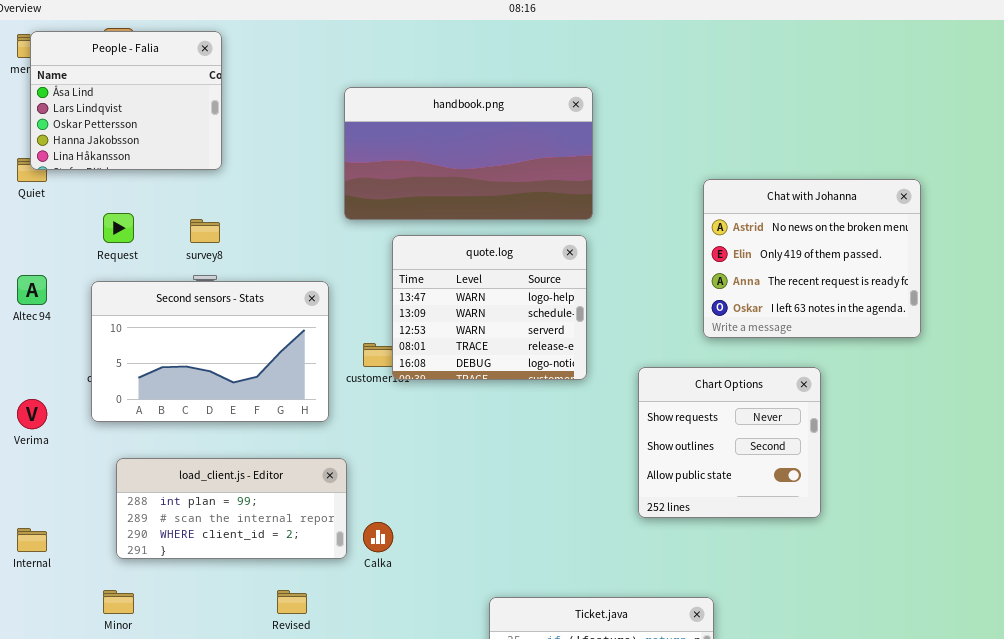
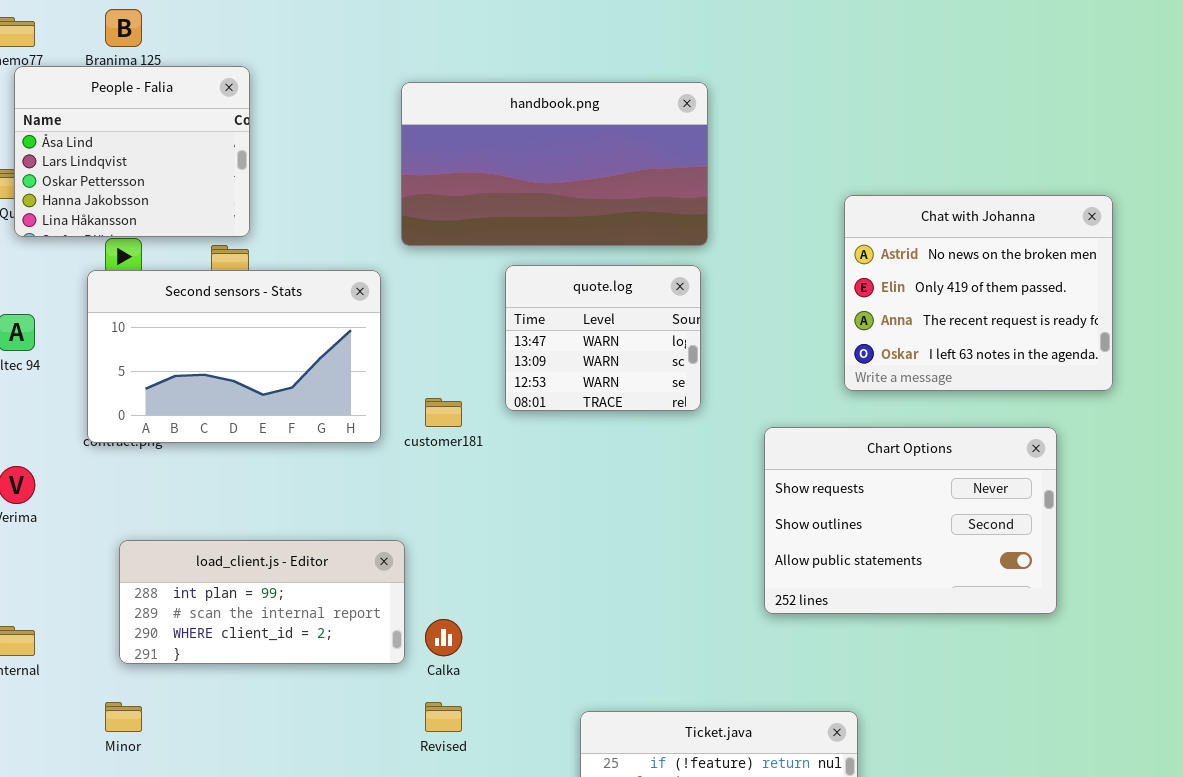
People - Falia: [30,31,222,170] -> [14,66,250,237], moved
quote.log: [392,235,587,380] -> [505,265,701,411], resized
Second sensors - Stats: [91,281,329,422] -> [87,270,381,443], moved
Chart Options: [638,367,821,518] -> [764,427,1057,614], resized
Revised: [277,590,307,614] -> [425,702,462,732], moved

